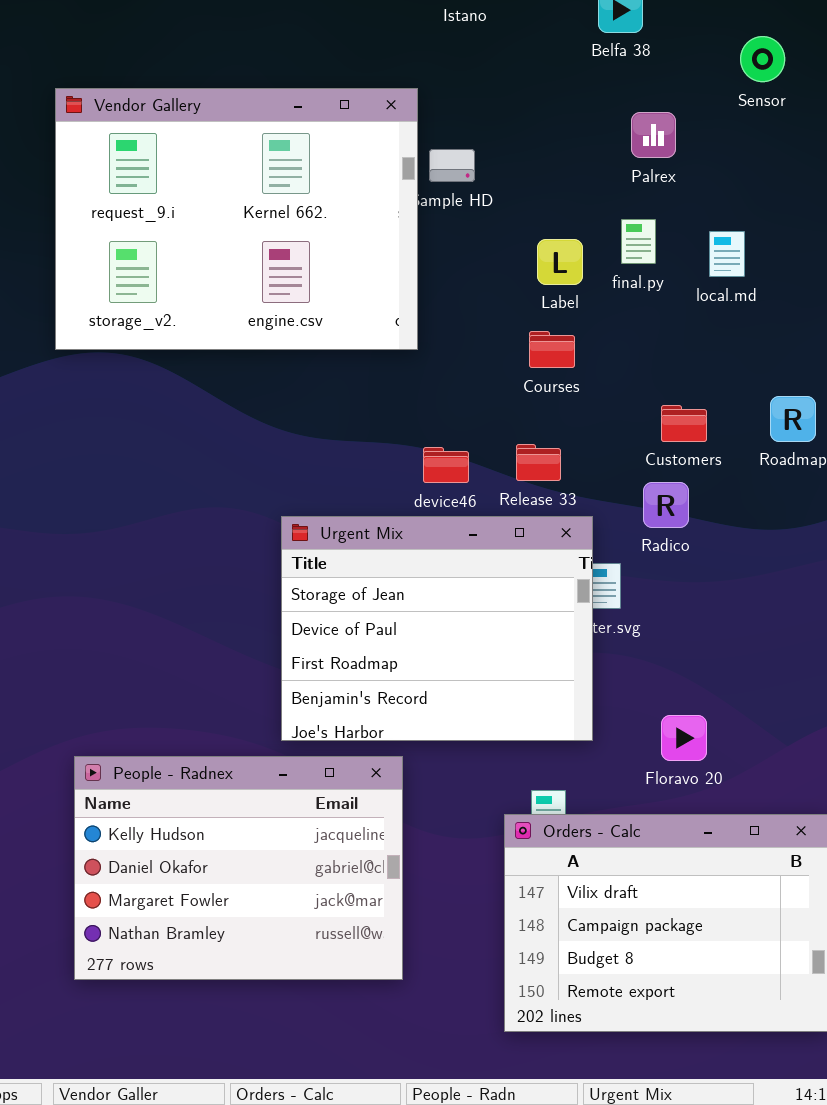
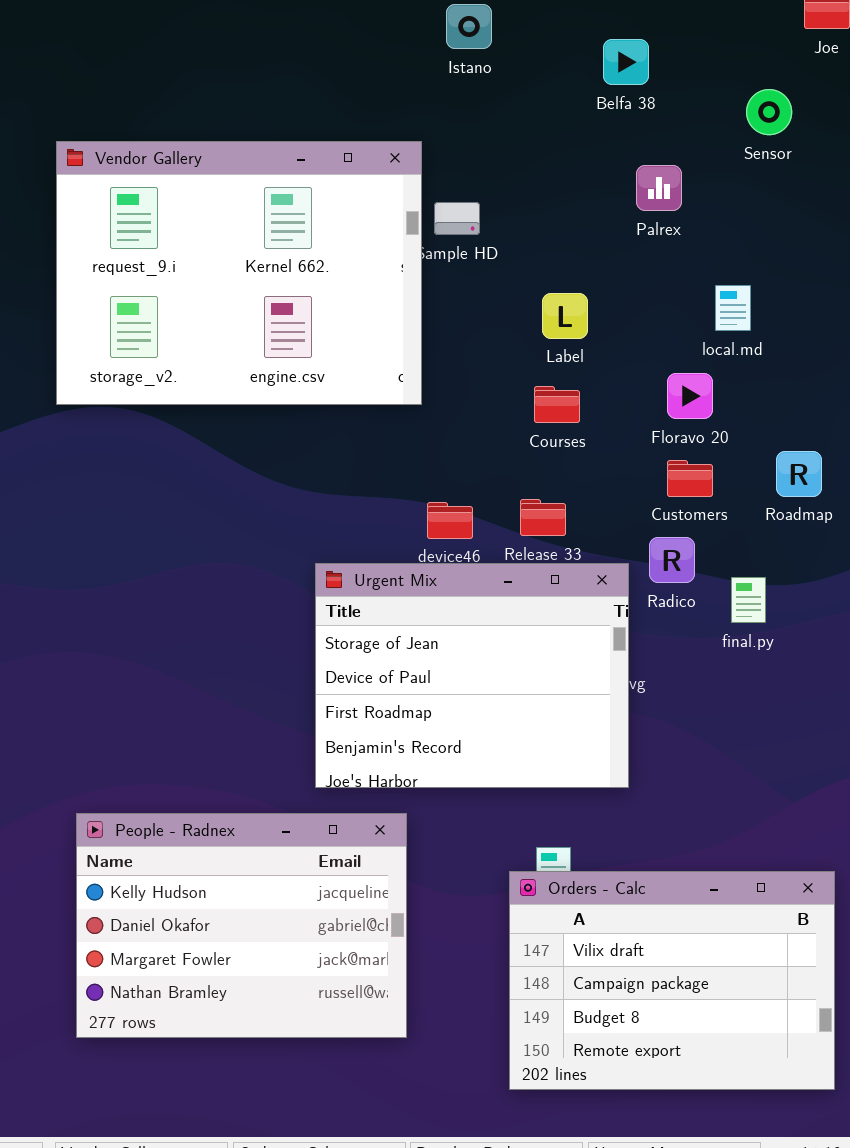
final.py: [621,219,656,264] -> [731,577,766,623], moved
Urgent Mix: [281,516,593,741] -> [315,563,629,788], moved
Floravo 20: [661,715,707,761] -> [667,373,713,419], moved

